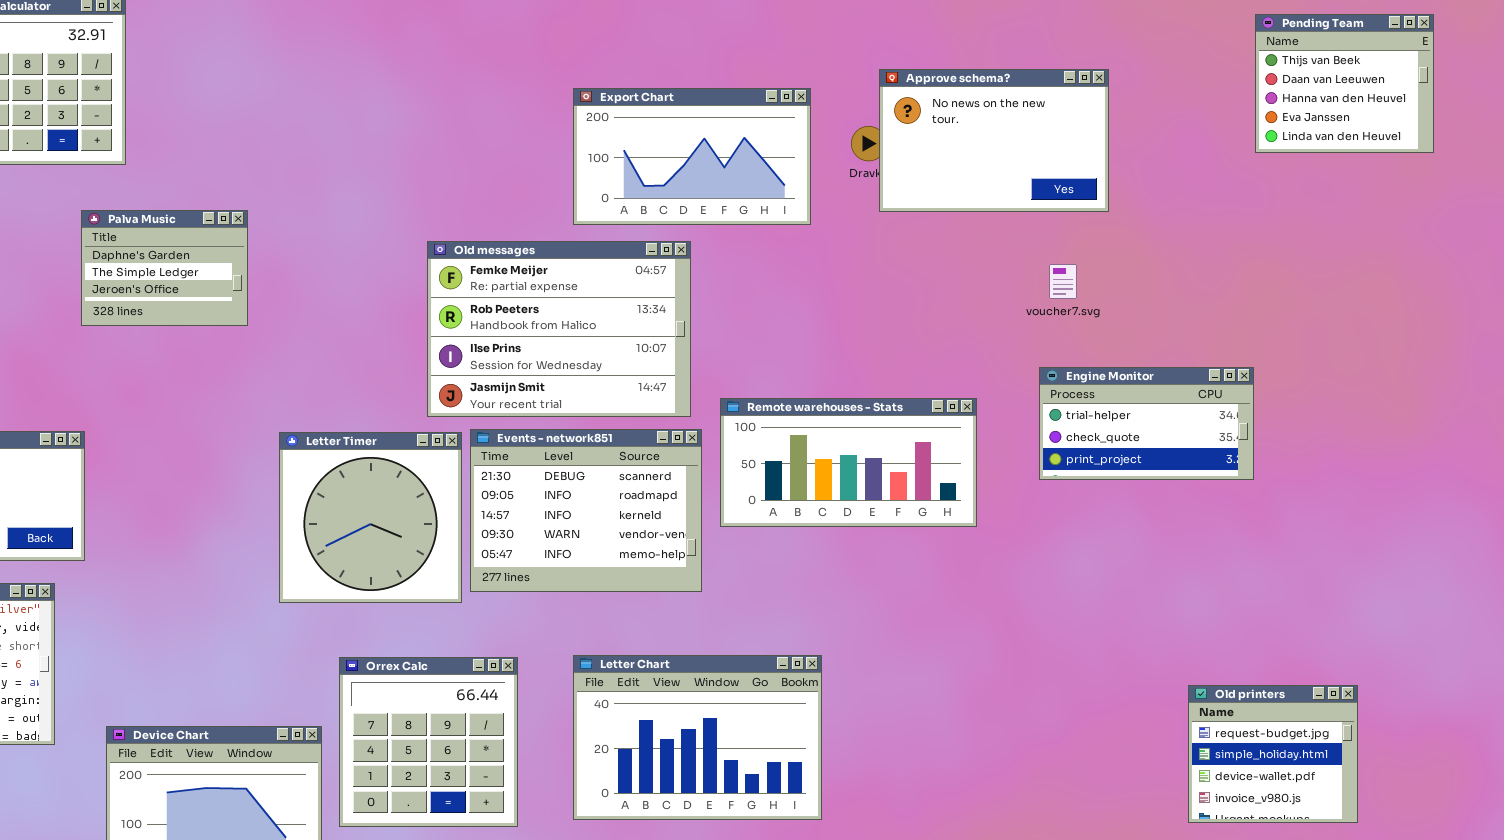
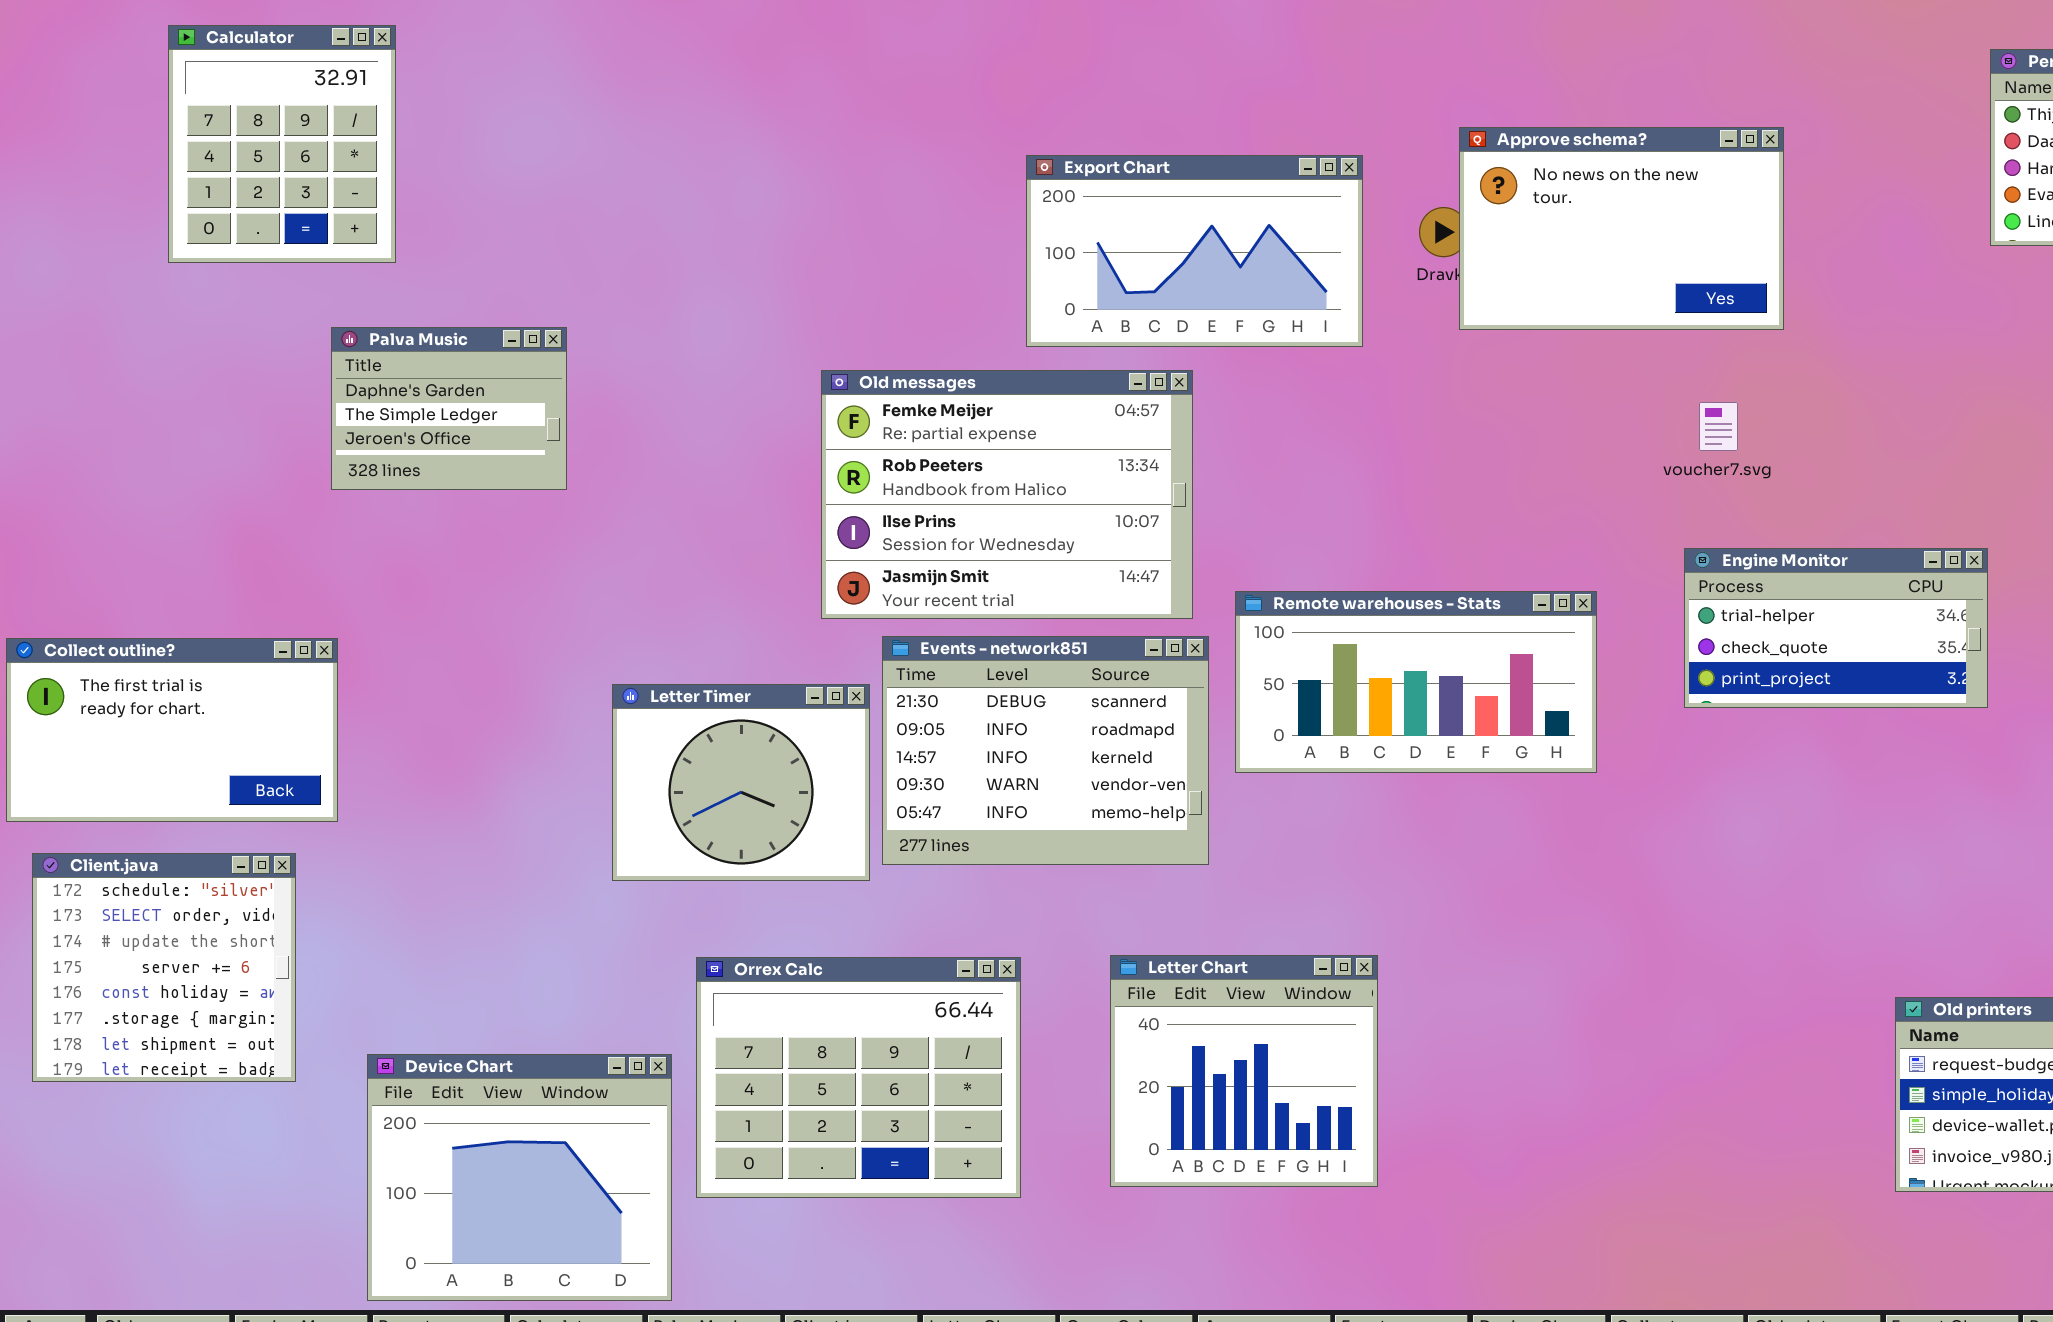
Letter Timer: [279,432,462,603] -> [612,684,870,881], resized
Letter Chart: [573,655,822,820] -> [1110,955,1378,1187], resized
Orrex Calc: [339,657,518,827] -> [696,957,1021,1198], resized

